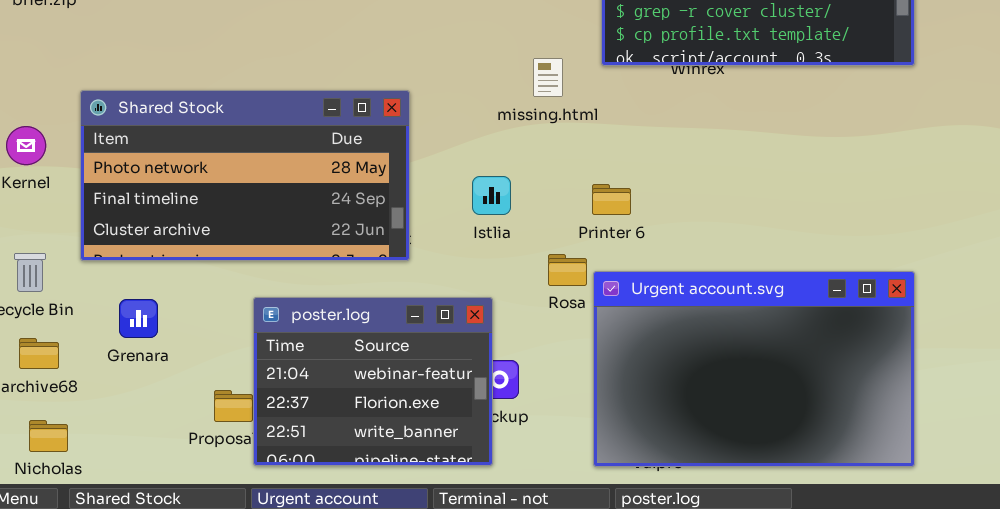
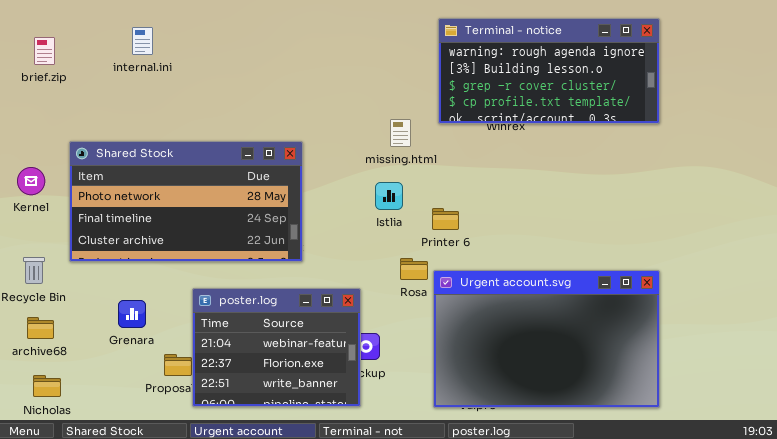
Istlia: [472,176,511,215] -> [375,182,403,210], moved
Grenara: [119,299,158,338] -> [118,300,146,328], moved

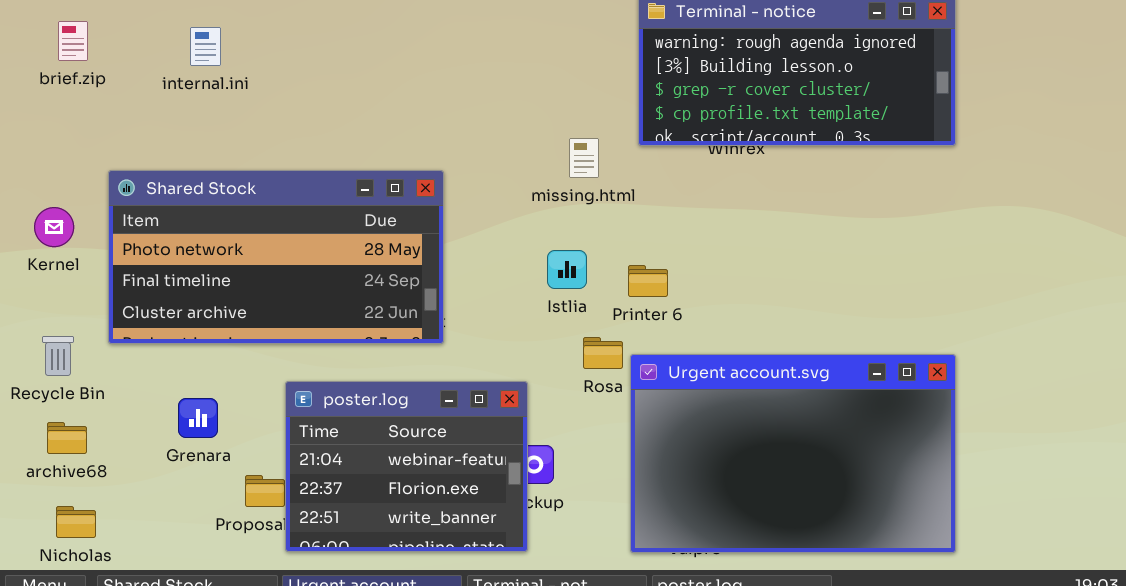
internal.ini: [132,27,153,55] -> [190,27,221,66], moved
Istlia: [375,182,403,210] -> [547,250,587,289], moved

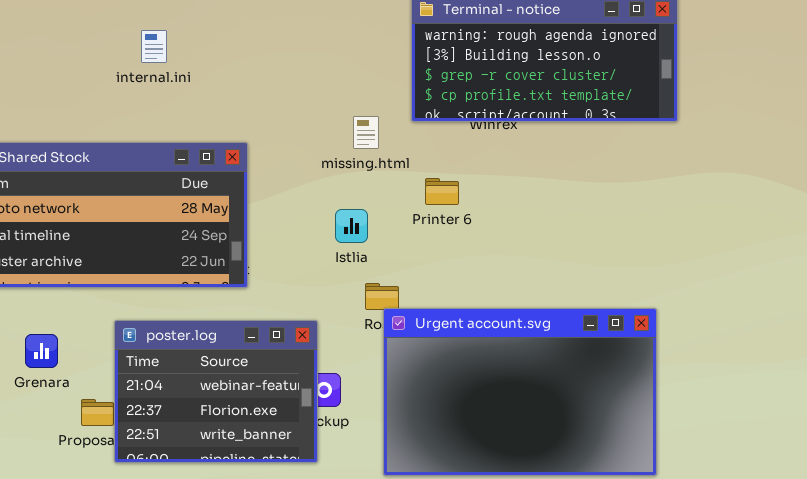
internal.ini: [190,27,221,66] -> [141,30,167,63], moved
Printer 6: [628,265,668,297] -> [425,178,459,205], moved
Urgent account.svg: [630,354,956,553] -> [383,308,657,476], moved

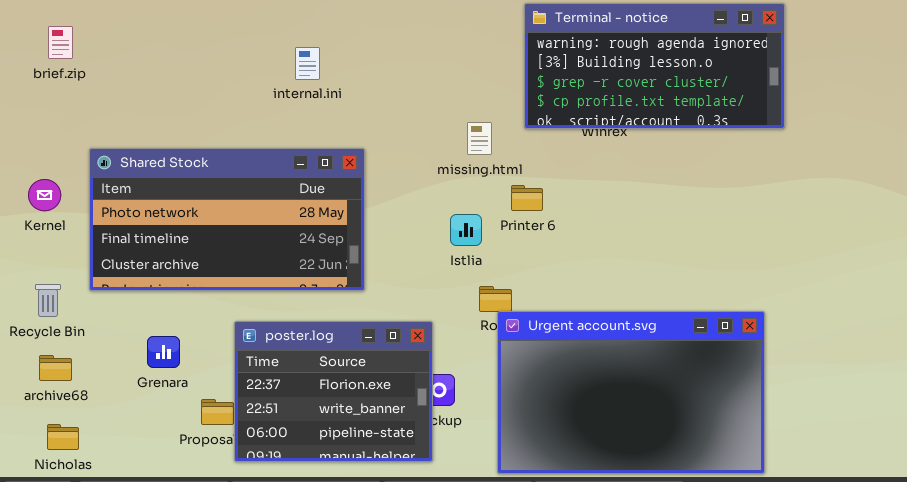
internal.ini: [141,30,167,63] -> [295,47,320,80], moved
Printer 6: [425,178,459,205] -> [511,185,543,211], moved
poster.log: [114,320,318,463] -> [234,321,433,462], scrolled down 1 row

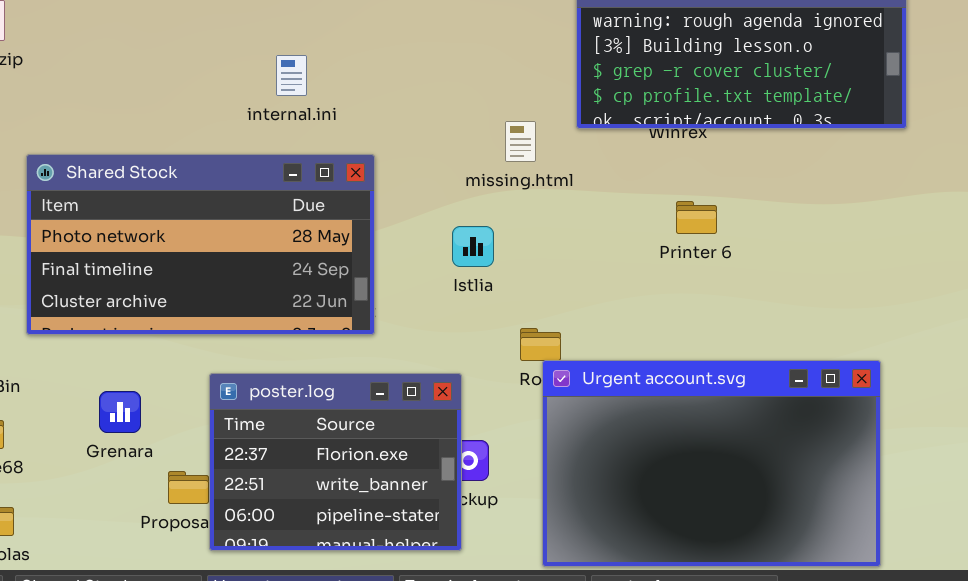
internal.ini: [295,47,320,80] -> [276,55,307,96], moved
Printer 6: [511,185,543,211] -> [676,201,717,234], moved
Istlia: [450,214,482,246] -> [452,226,494,267], moved

